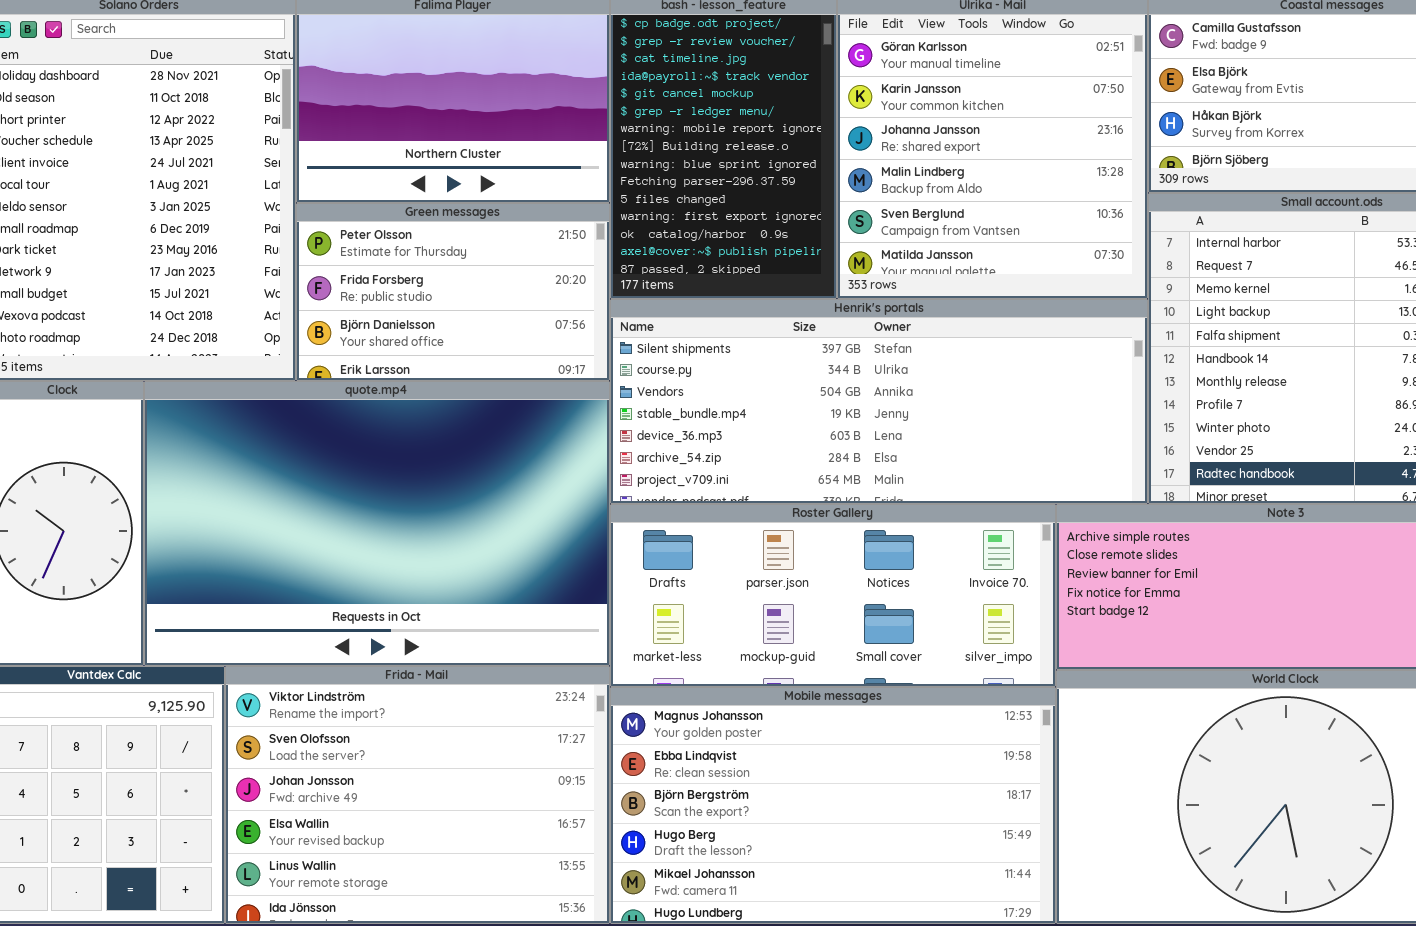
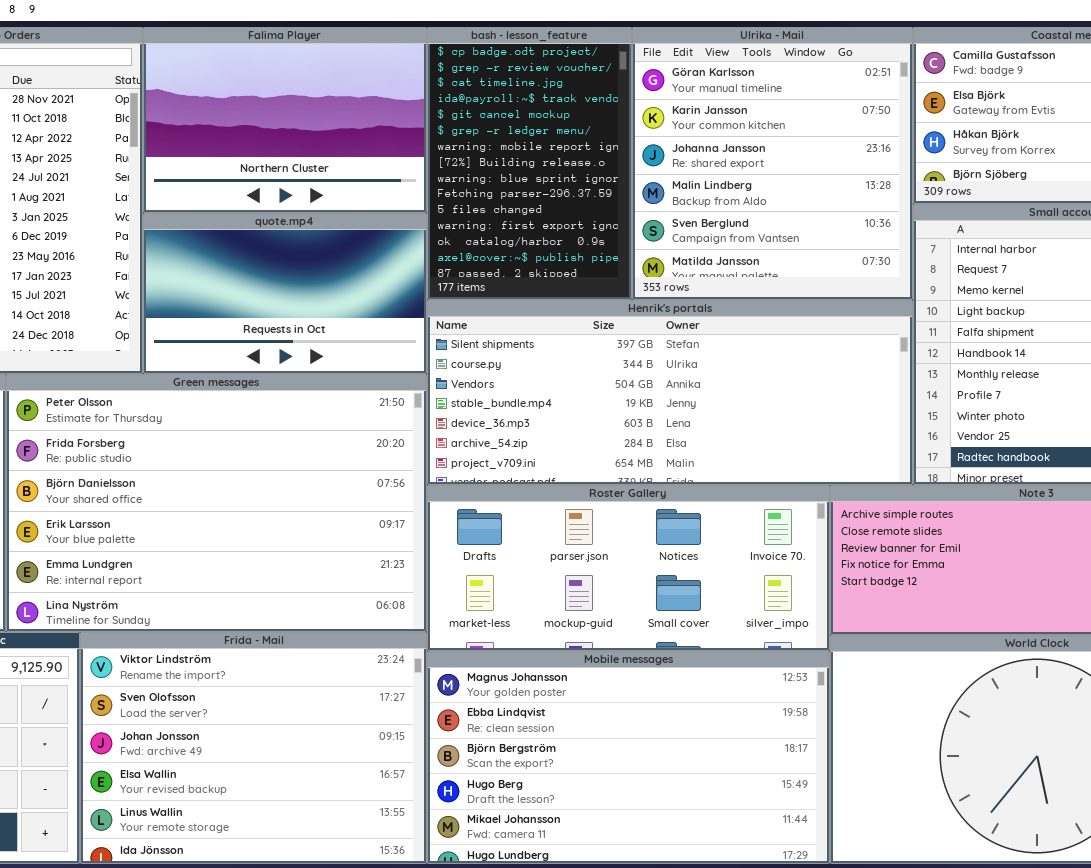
Green messages: [296,203,610,381] -> [6,374,427,632], moved, resized
quote.mp4: [144,381,610,666] -> [143,213,427,374], moved, resized

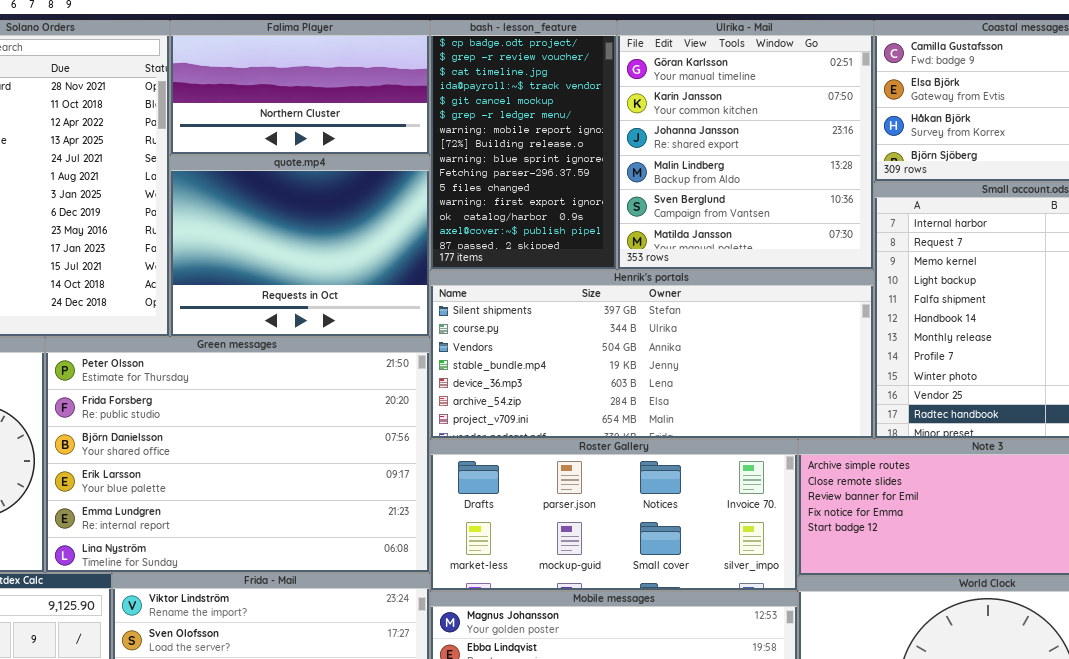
Falima Player: [143,27,427,213] -> [170,20,430,155], resized
quote.mp4: [143,213,427,374] -> [170,155,430,337], resized

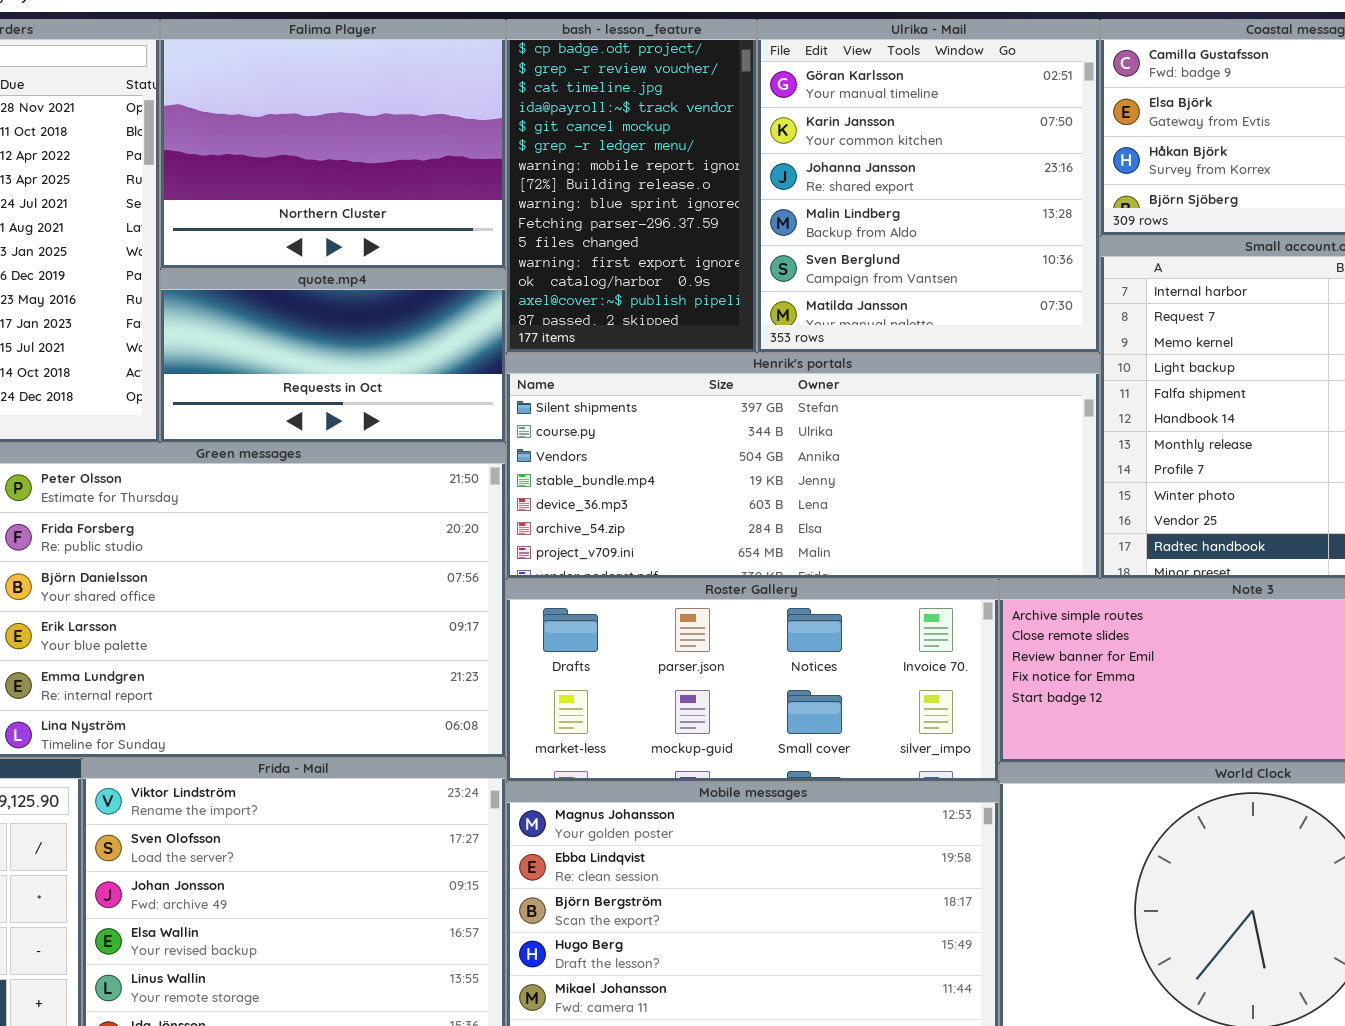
Falima Player: [170,20,430,155] -> [160,19,506,269], resized
quote.mp4: [170,155,430,337] -> [160,269,506,443], resized

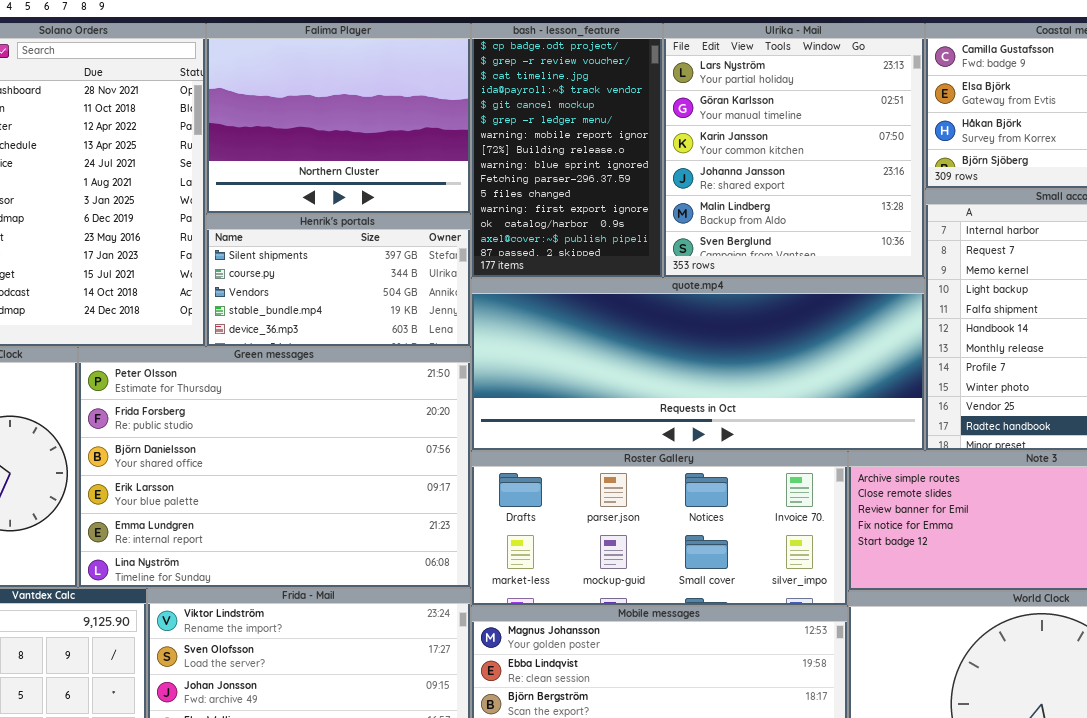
Ulrika - Mail: [757,19,1100,353] -> [663,23,925,278], scrolled up 1 row
quote.mp4: [160,269,506,443] -> [471,278,925,451], moved, resized
Henrik's portals: [506,353,1100,579] -> [206,214,471,347], moved, resized

